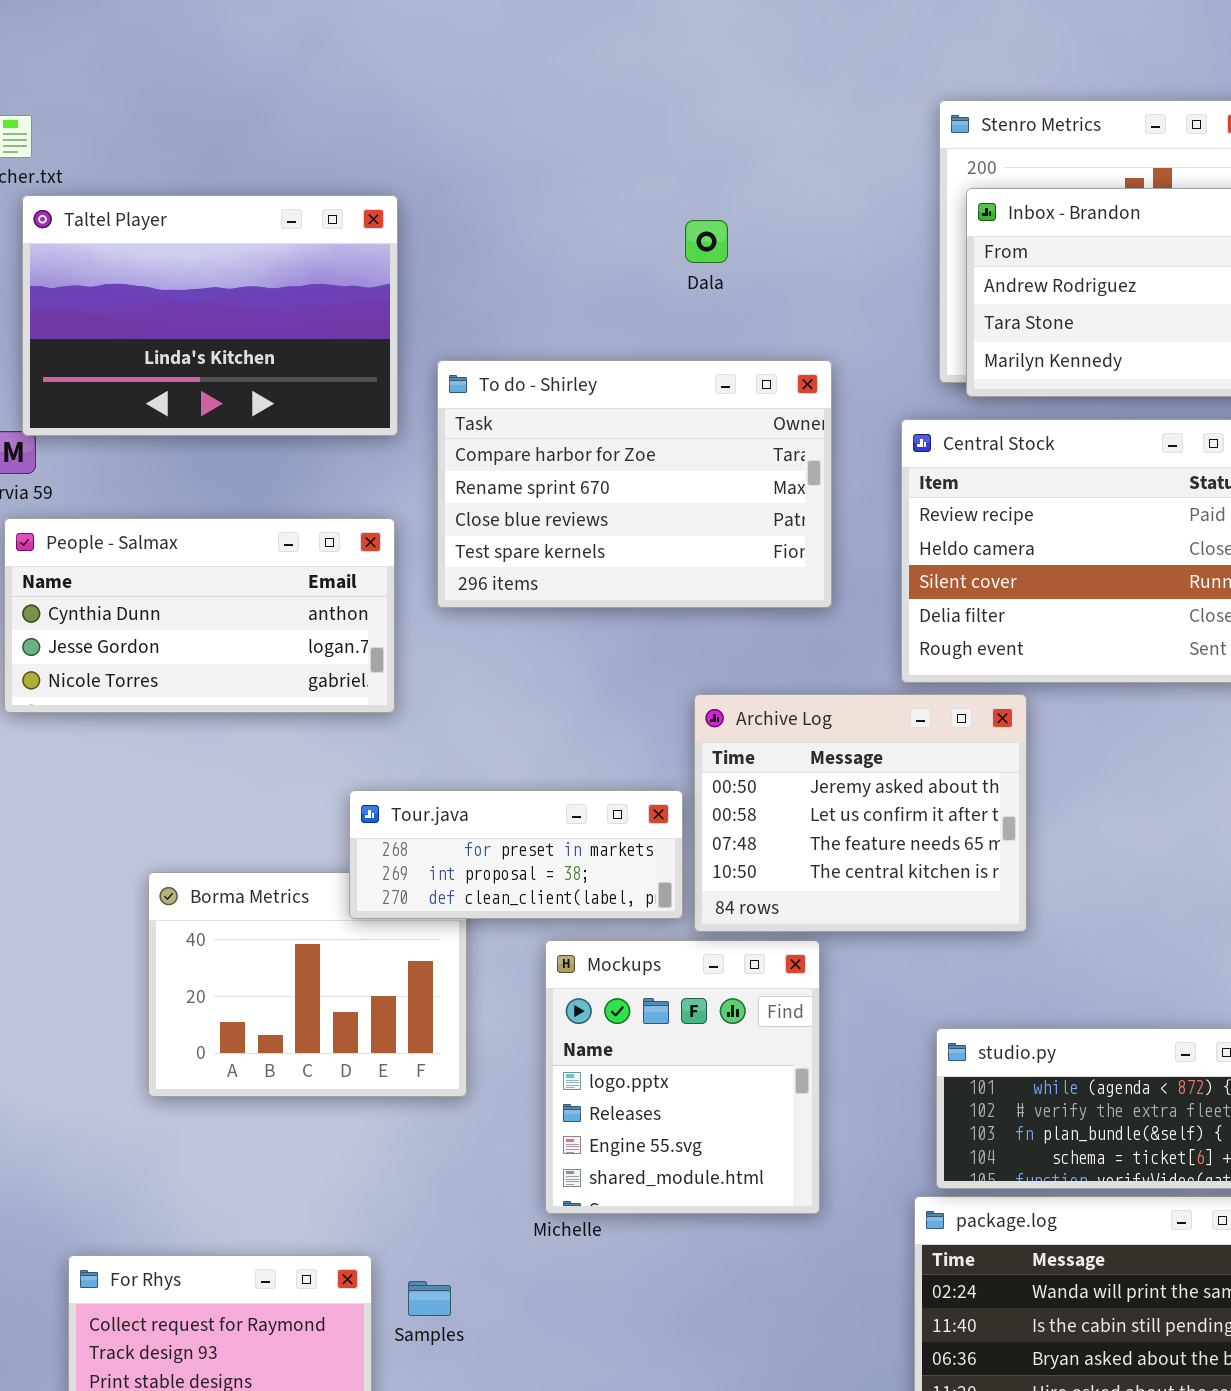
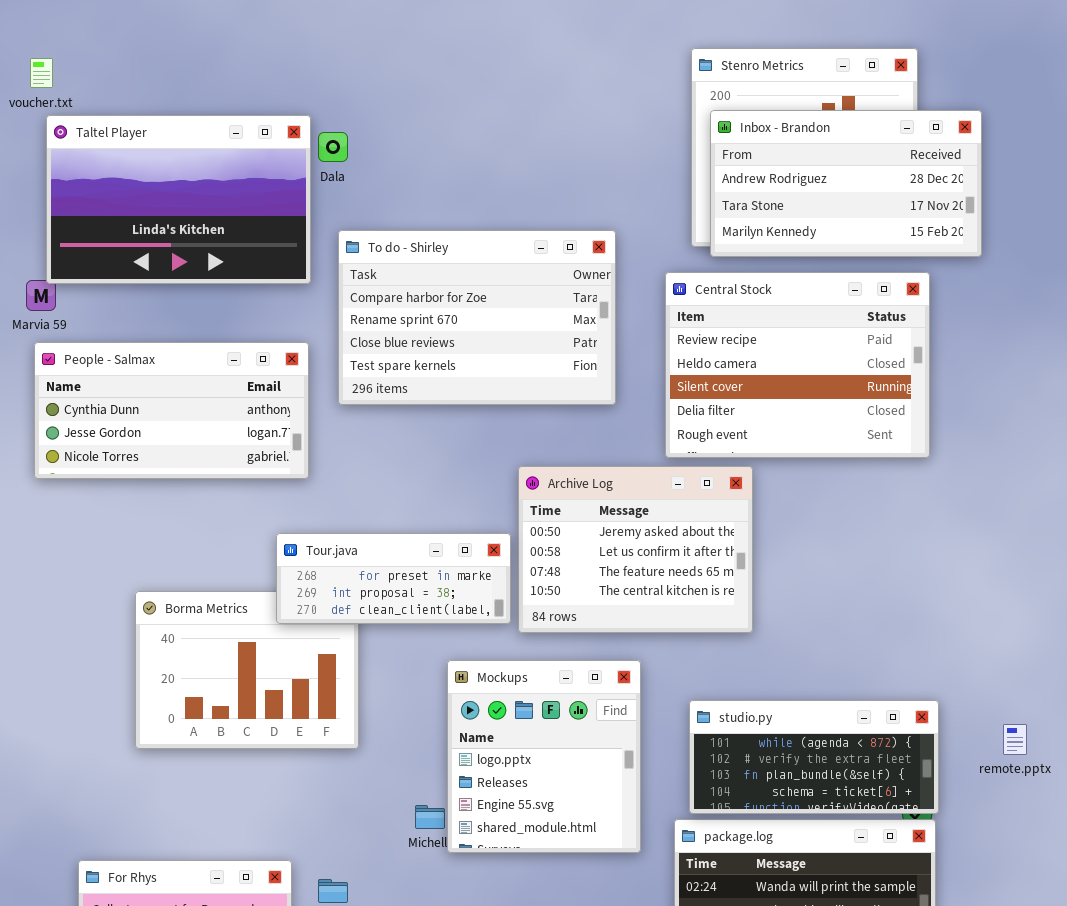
Dala: [685,220,728,263] -> [318,132,348,162], moved
Mockups: [545,940,820,1214] -> [447,660,641,853], moved

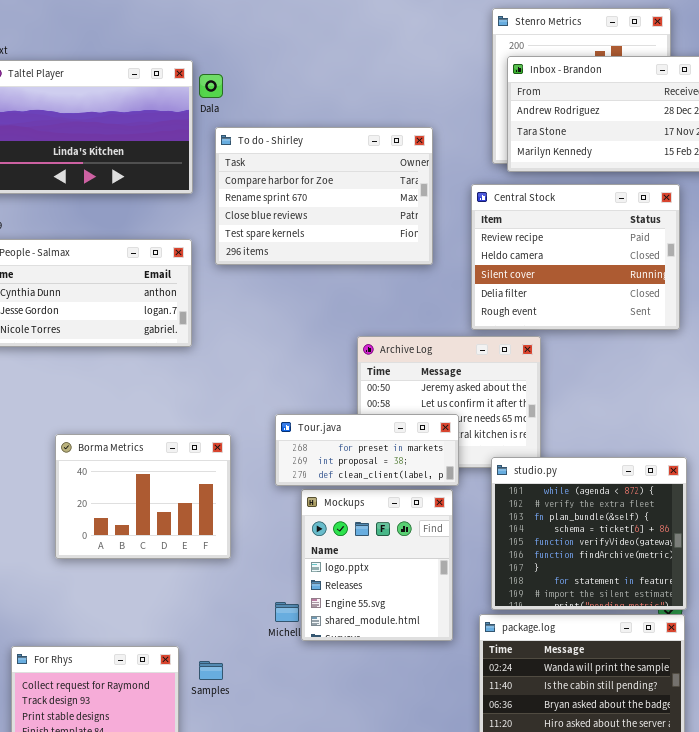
To do - Shirley: [338,230,616,405] -> [215,127,433,265], moved
Tour.java: [276,533,511,624] -> [275,414,459,486], moved
studio.py: [689,700,939,814] -> [491,457,687,610], resized

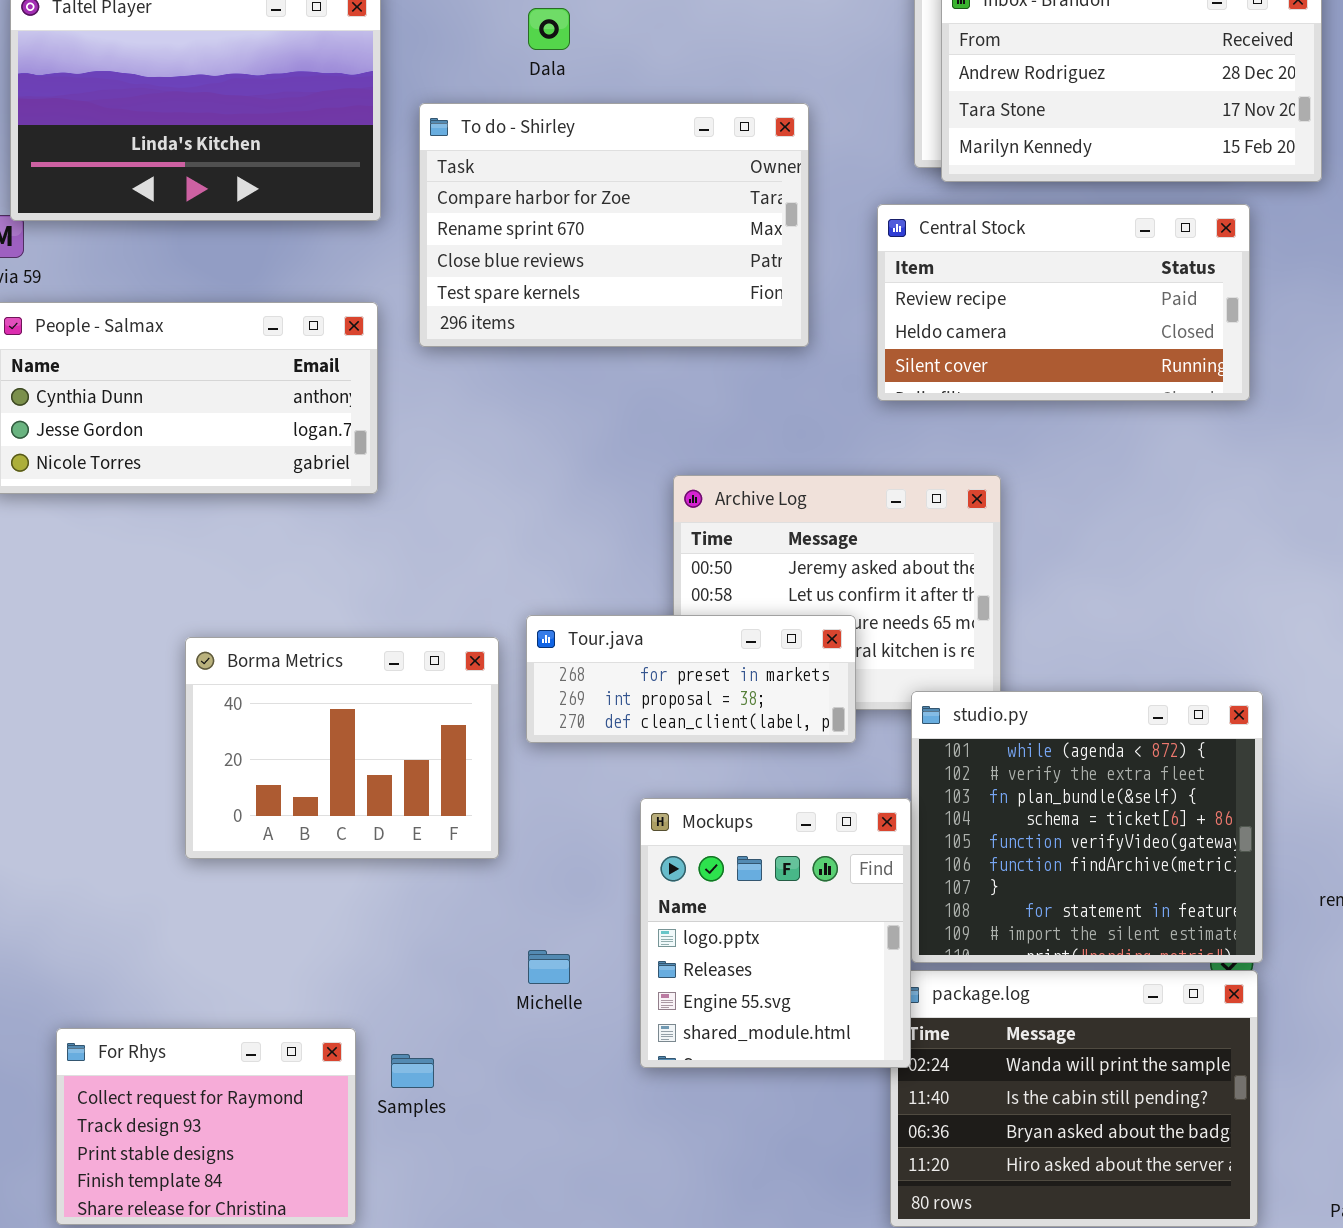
Dala: [199,74,223,98] -> [528,8,570,50], moved
Central Stock: [471,184,680,330] -> [877,204,1250,401], resized
Borma Metrics: [55,434,231,559] -> [185,637,499,859], moved
Mockups: [301,489,453,641] -> [640,798,911,1068], moved

